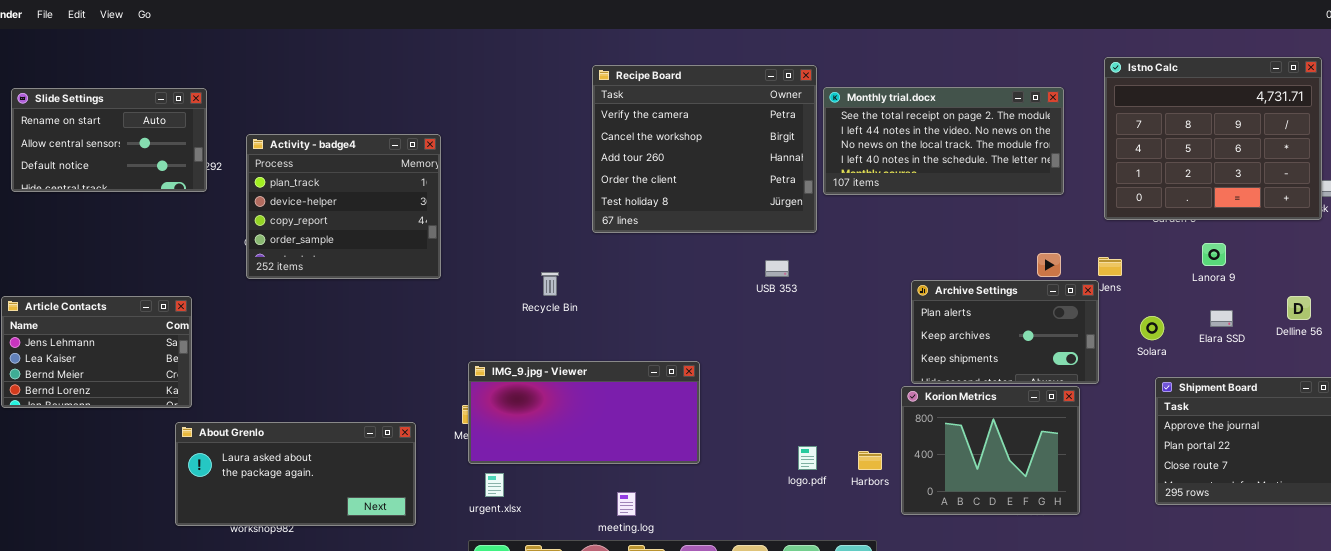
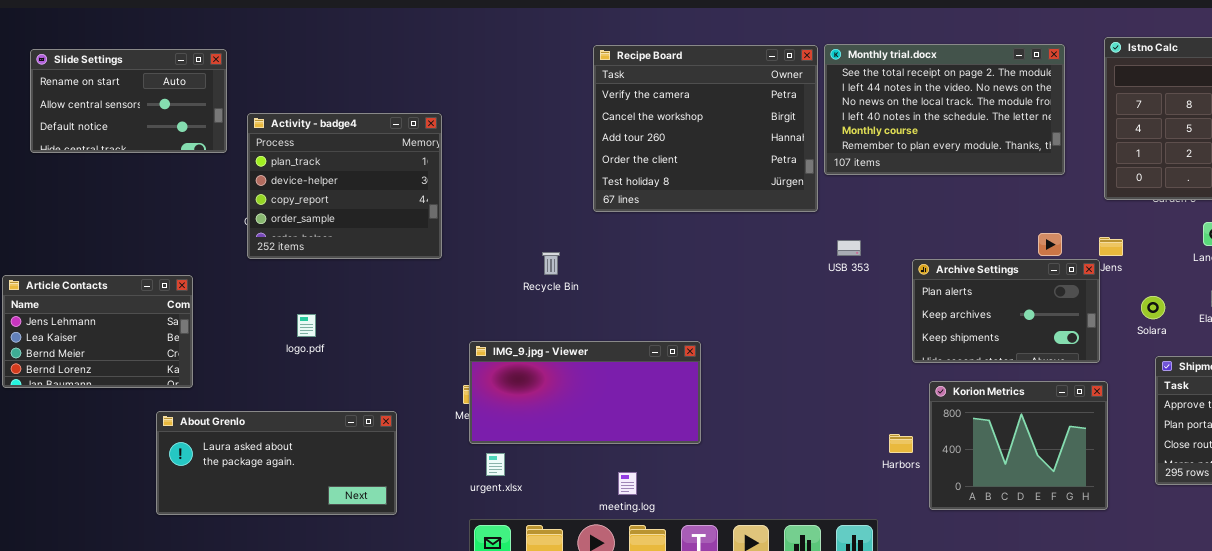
Monthly trial.docx: [823,87,1064,195] -> [824,44,1065,175], resized
Slide Settings: [11,88,207,192] -> [30,49,227,153], moved
USB 353: [765,260,789,277] -> [837,240,861,256], moved
Korion Metrics: [901,386,1080,515] -> [929,381,1108,510], moved
About Grenlo: [175,422,416,526] -> [156,411,397,515], moved
logo.pdf: [798,446,817,470] -> [297,314,316,337], moved
Harbors: [858,451,882,470] -> [889,434,913,453], moved

